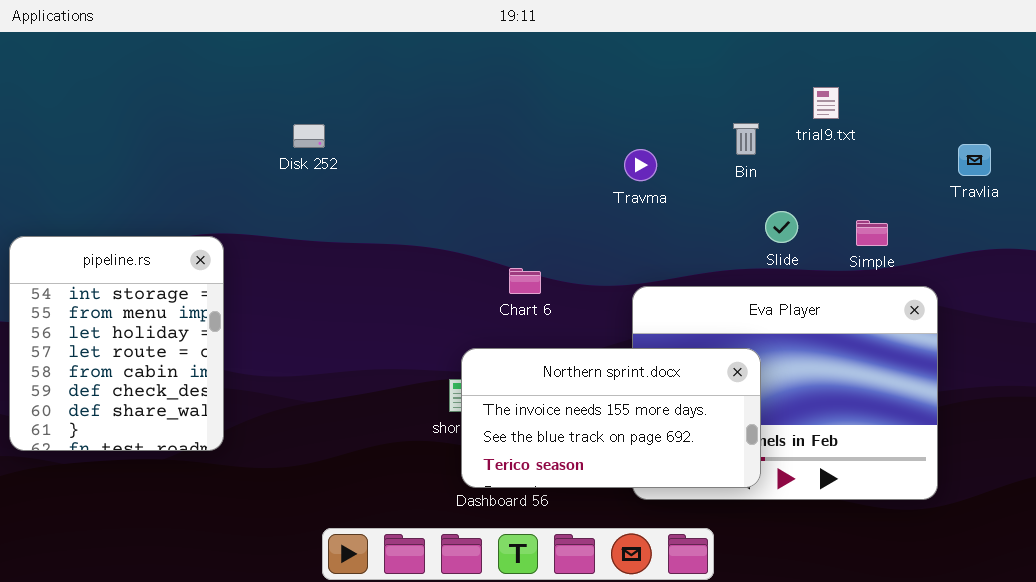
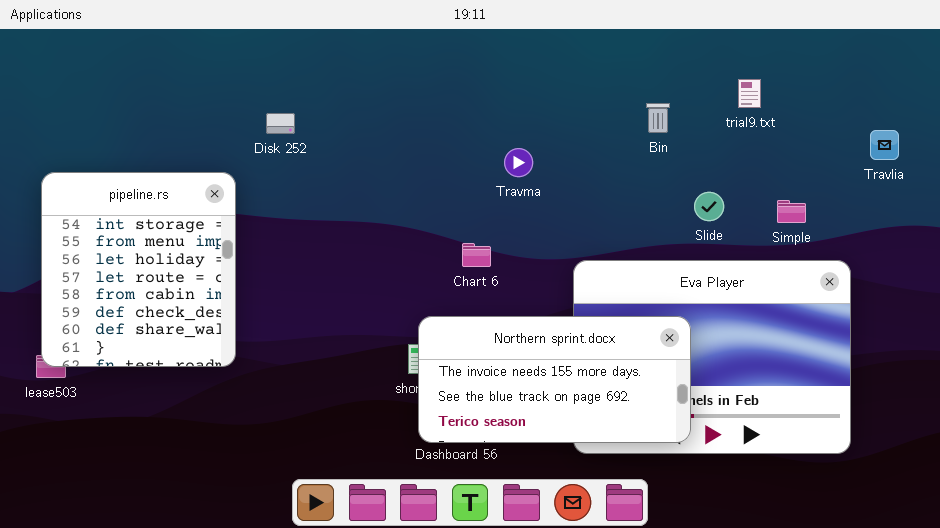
Bin: [733,123,759,155] -> [646,103,670,133], moved
Travma: [624,149,657,181] -> [504,148,533,177], moved
pipeline.rs: [9,236,224,451] -> [41,172,236,367], moved

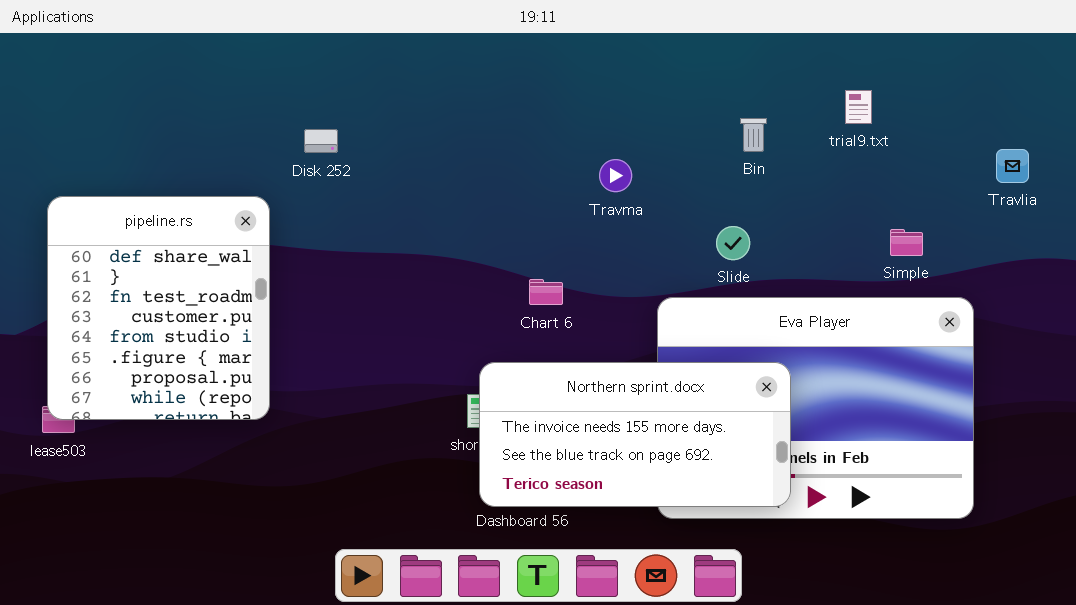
Travma: [504,148,533,177] -> [599,159,632,192], moved
pipeline.rs: [41,172,236,367] -> [47,196,270,420], scrolled down 6 rows
Slide: [694,192,724,221] -> [716,226,750,260], moved

